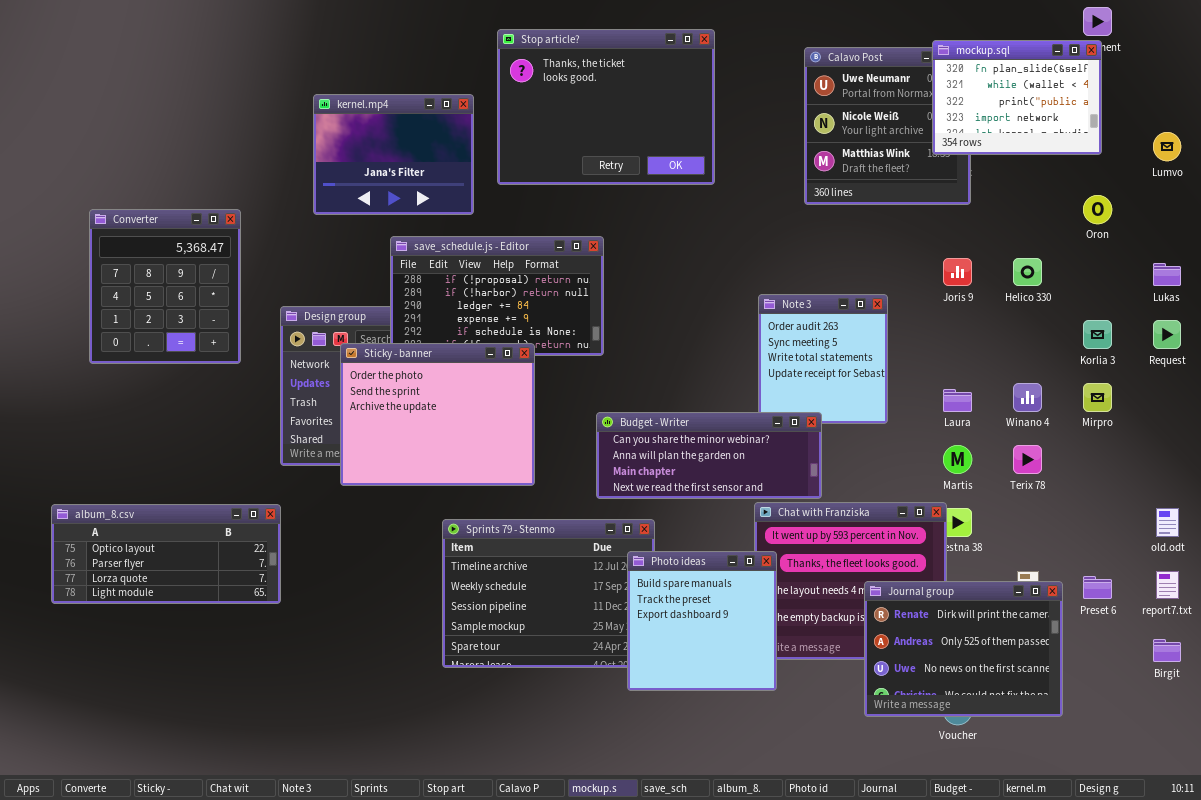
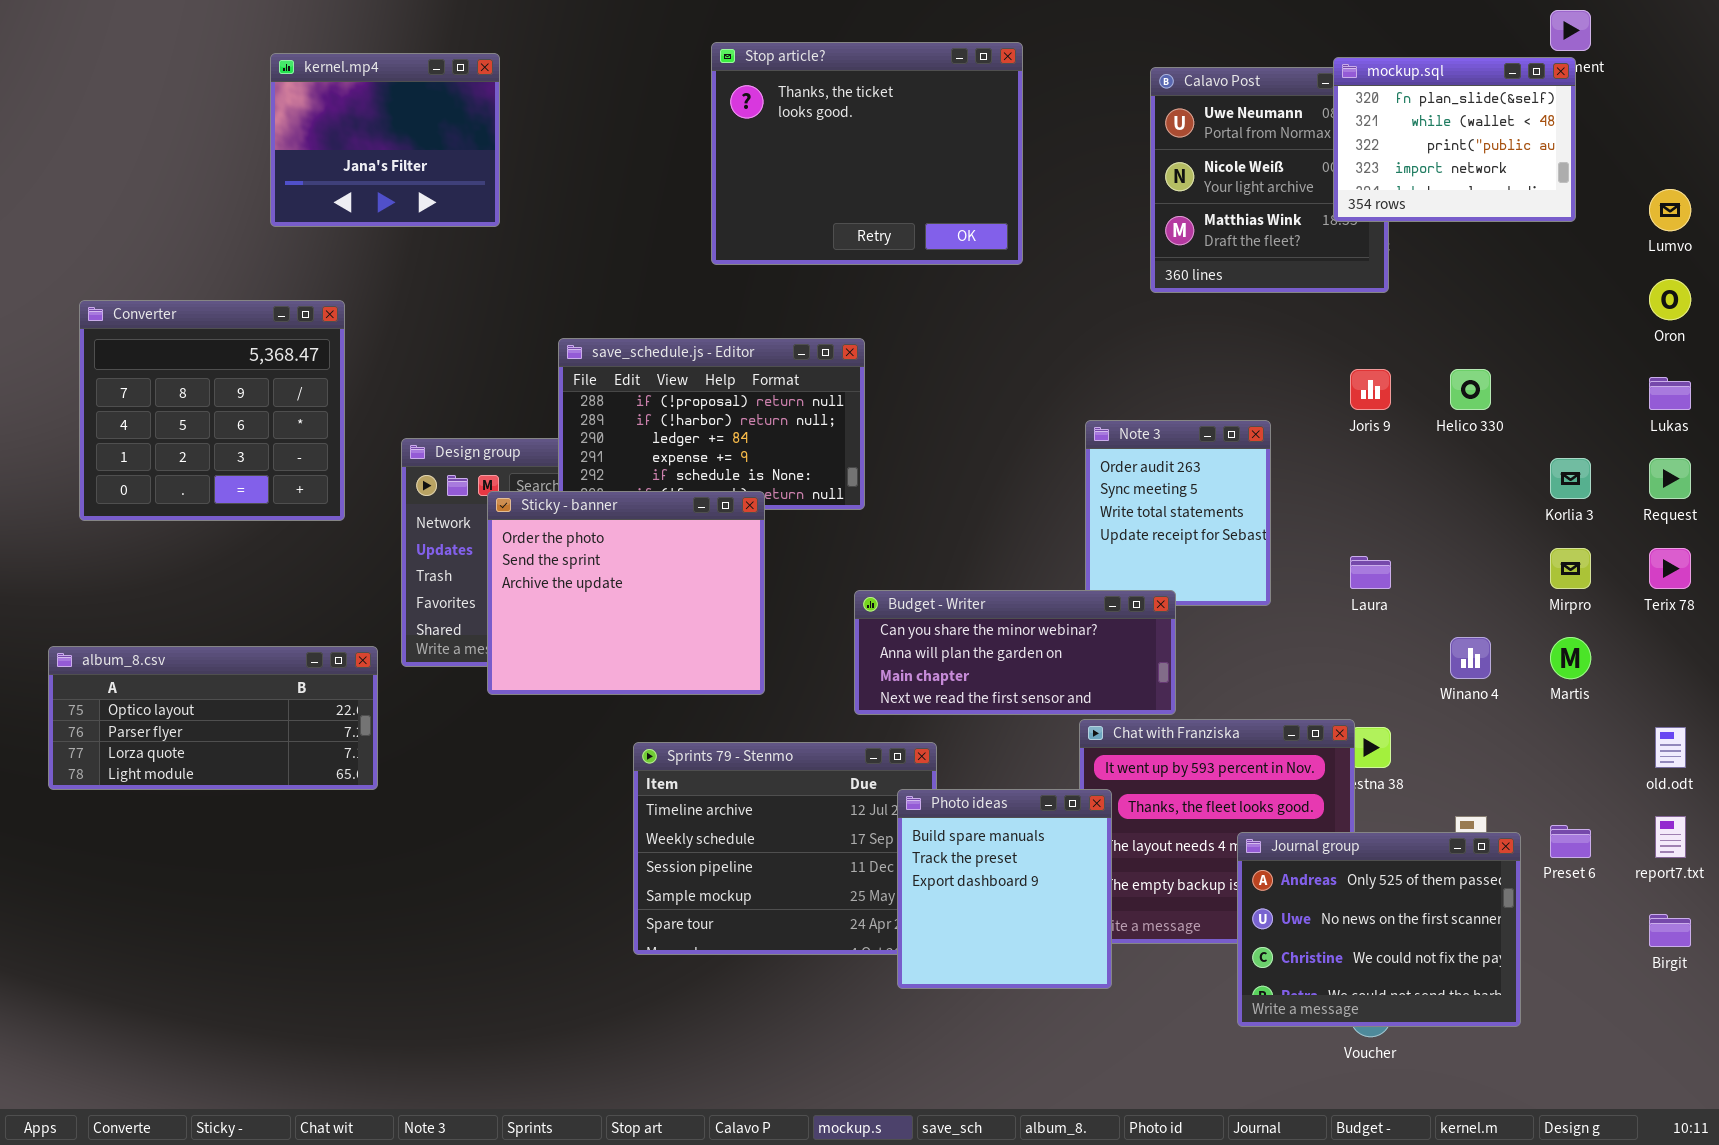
kernel.mp4: [313,94,474,215] -> [270,53,500,227], moved
Oron: [1083,195,1112,224] -> [1649,279,1691,320], moved
Converter: [89,209,241,364] -> [79,300,345,521], resized
Winano 4: [1013,383,1042,412] -> [1450,637,1491,679], moved
Martis: [943,445,972,474] -> [1550,637,1591,679], moved
Terix 78: [1013,445,1042,474] -> [1649,548,1691,589], moved
album_8.csv: [51,504,281,604] -> [48,646,378,790], moved
Journal group: [864,581,1063,717] -> [1237,832,1521,1027], scrolled down 1 row

